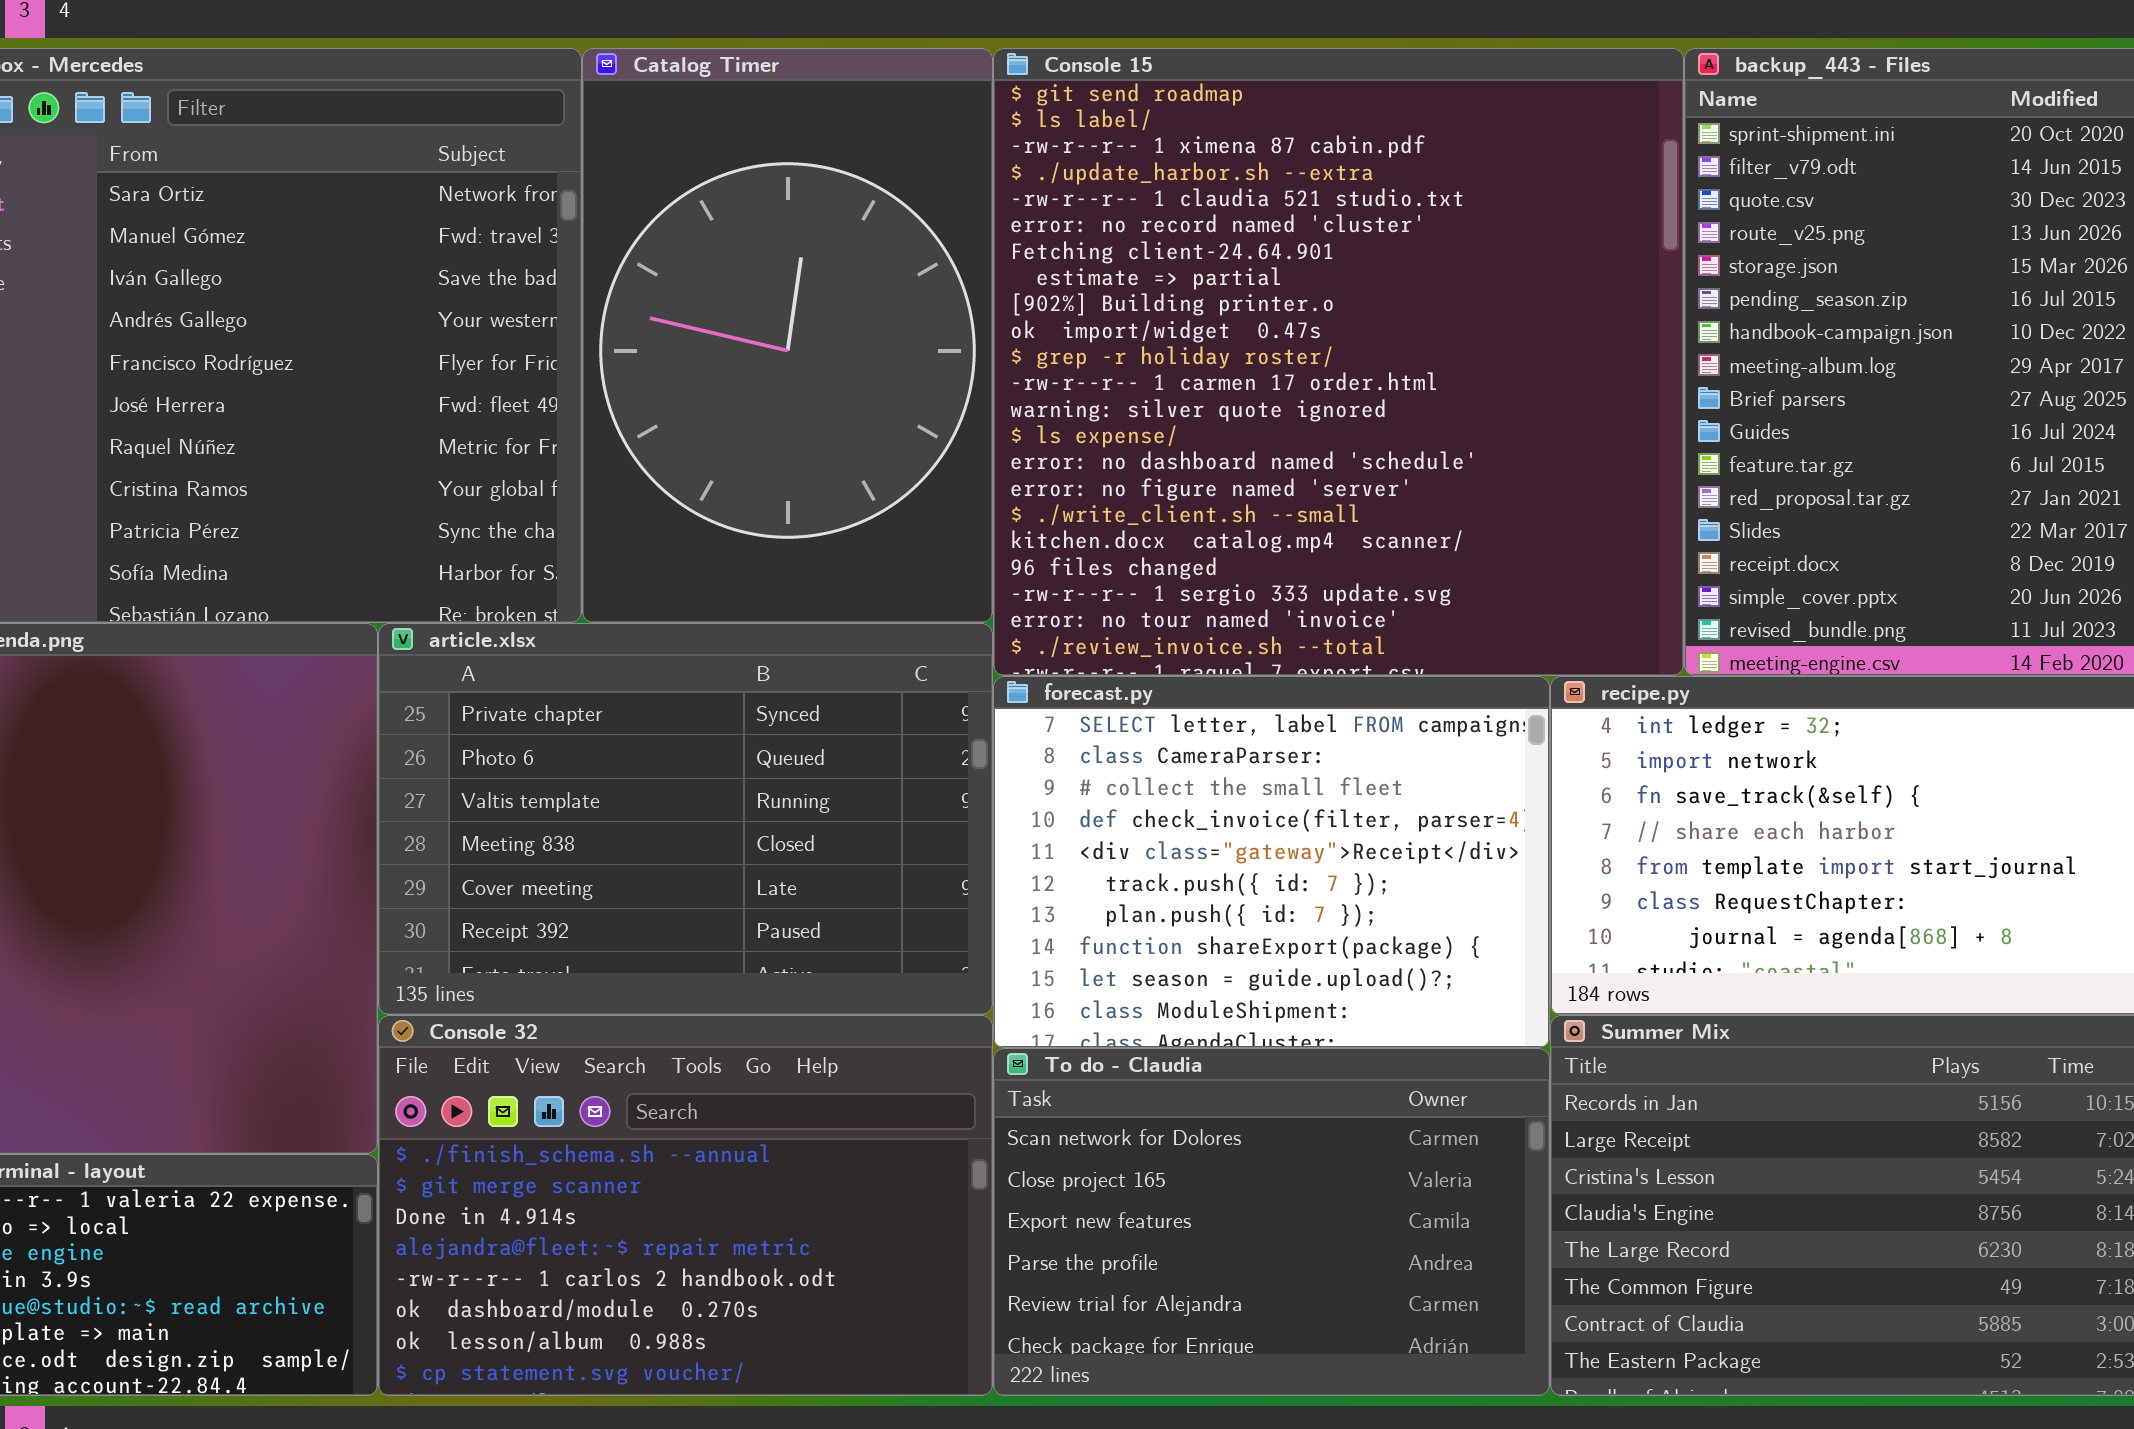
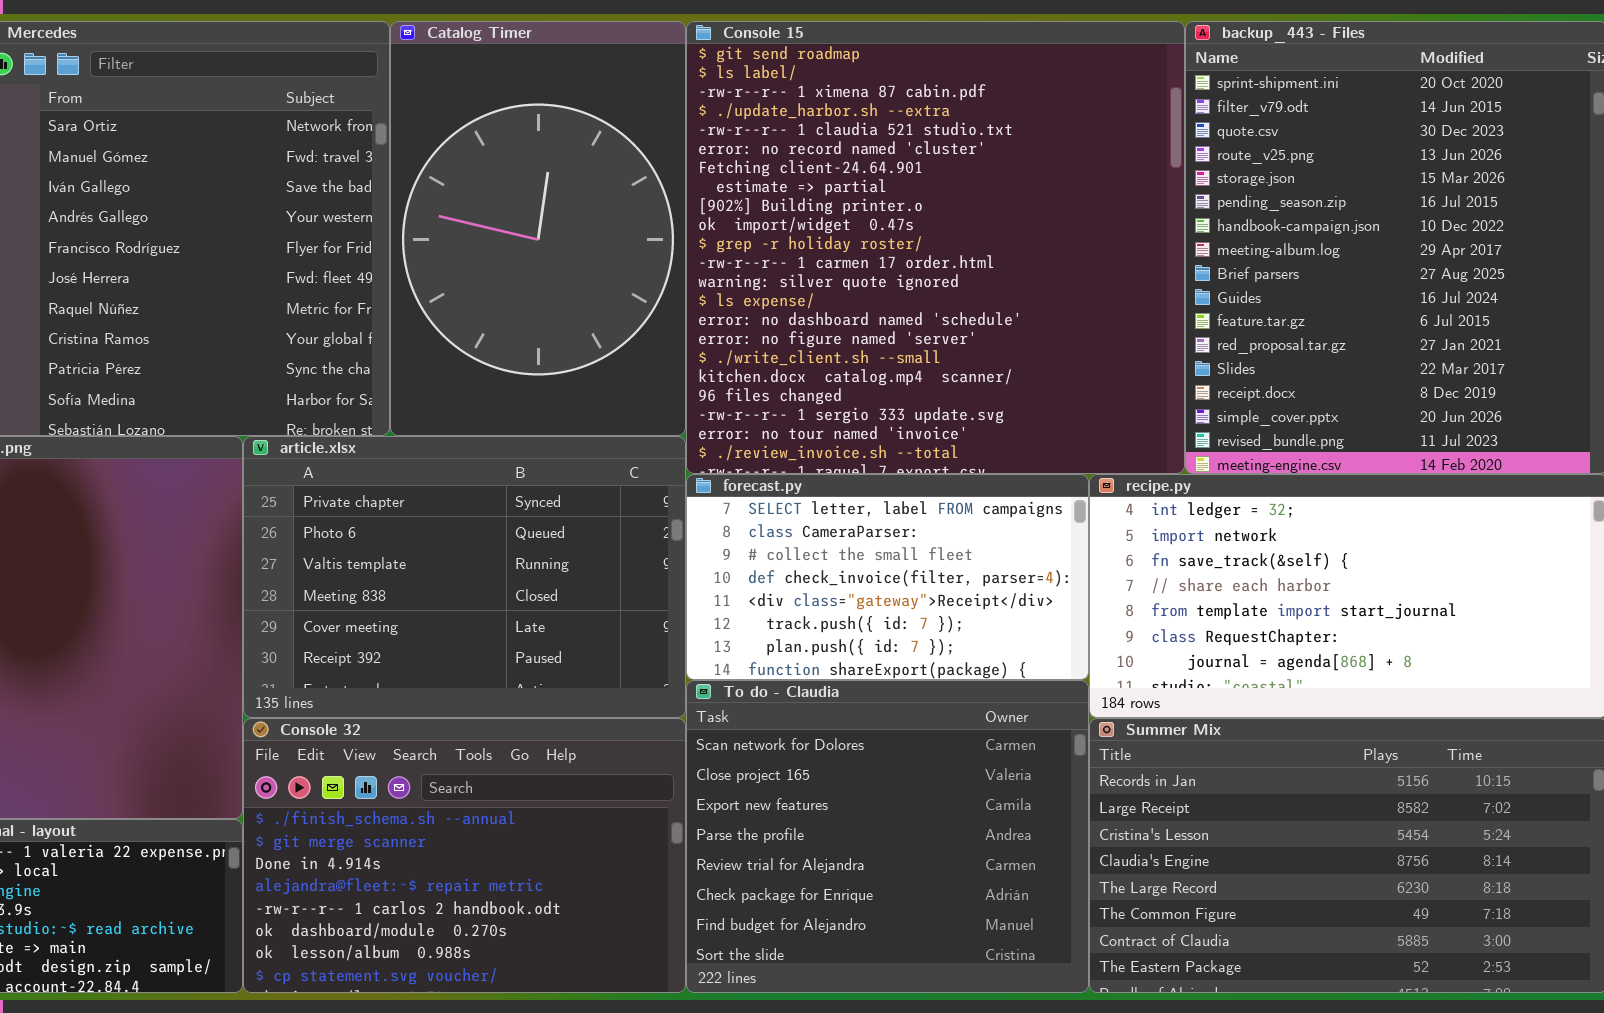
forecast.py: [993,676,1550,1048] -> [686,474,1089,680], resized
To do - Claudia: [993,1048,1550,1396] -> [686,680,1089,993], resized

